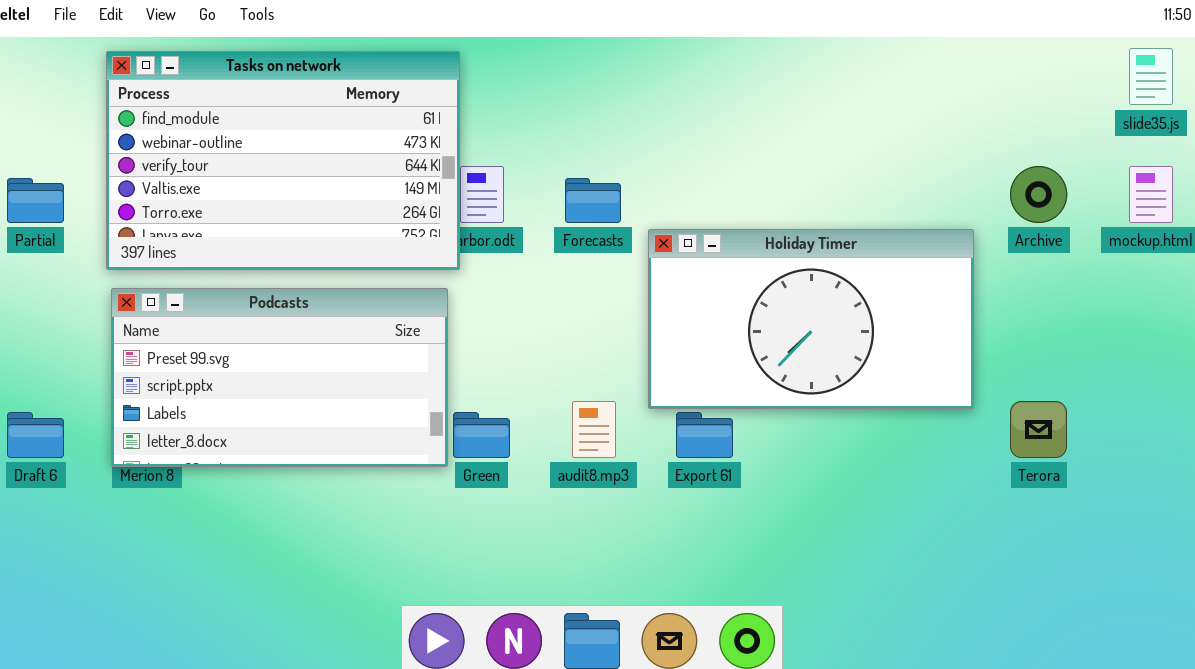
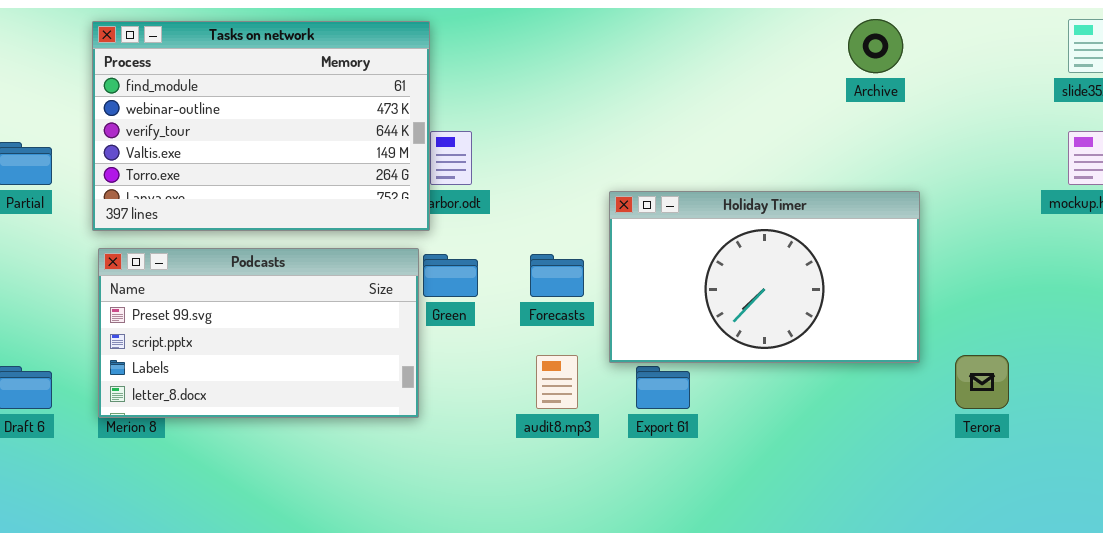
Archive: [1010,166,1067,223] -> [848,19,903,73], moved
Forecasts: [565,178,621,223] -> [530,254,584,297], moved
Green: [453,412,510,458] -> [423,254,478,297], moved

